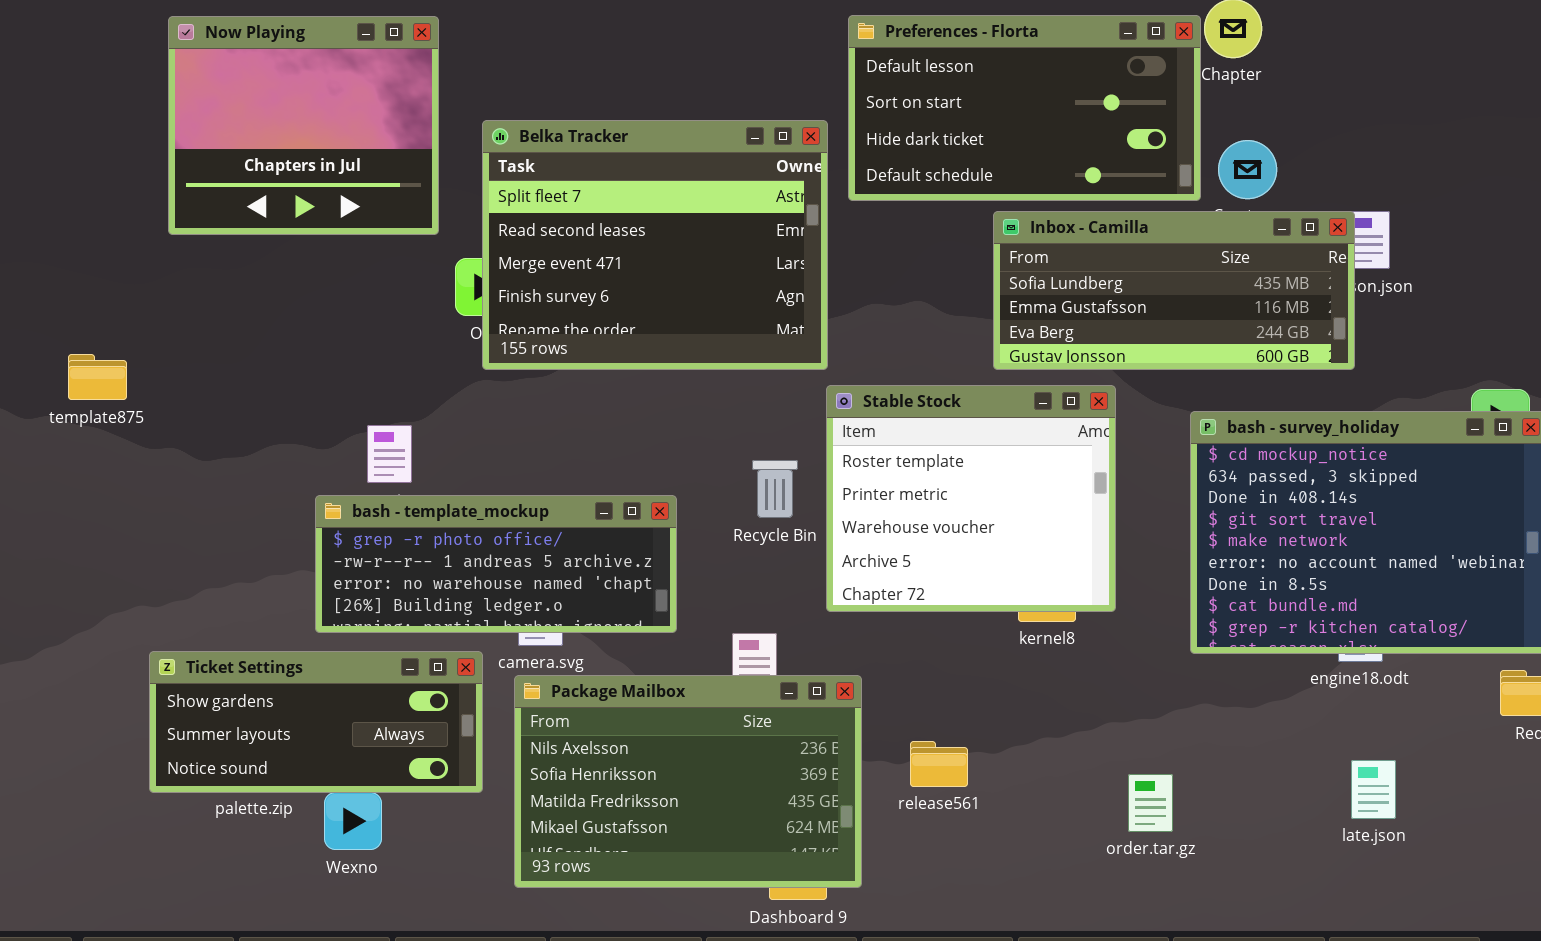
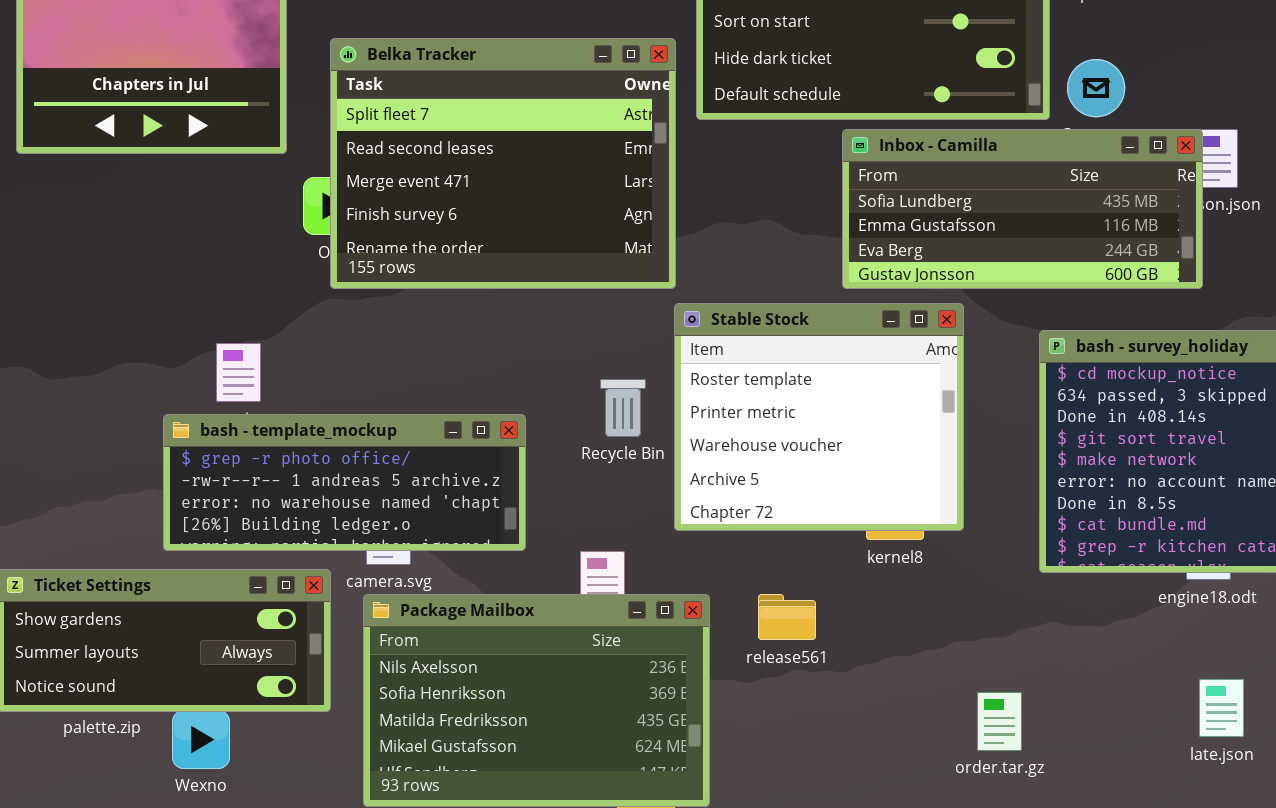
release561: [910,741,968,787] -> [758,594,816,640], moved

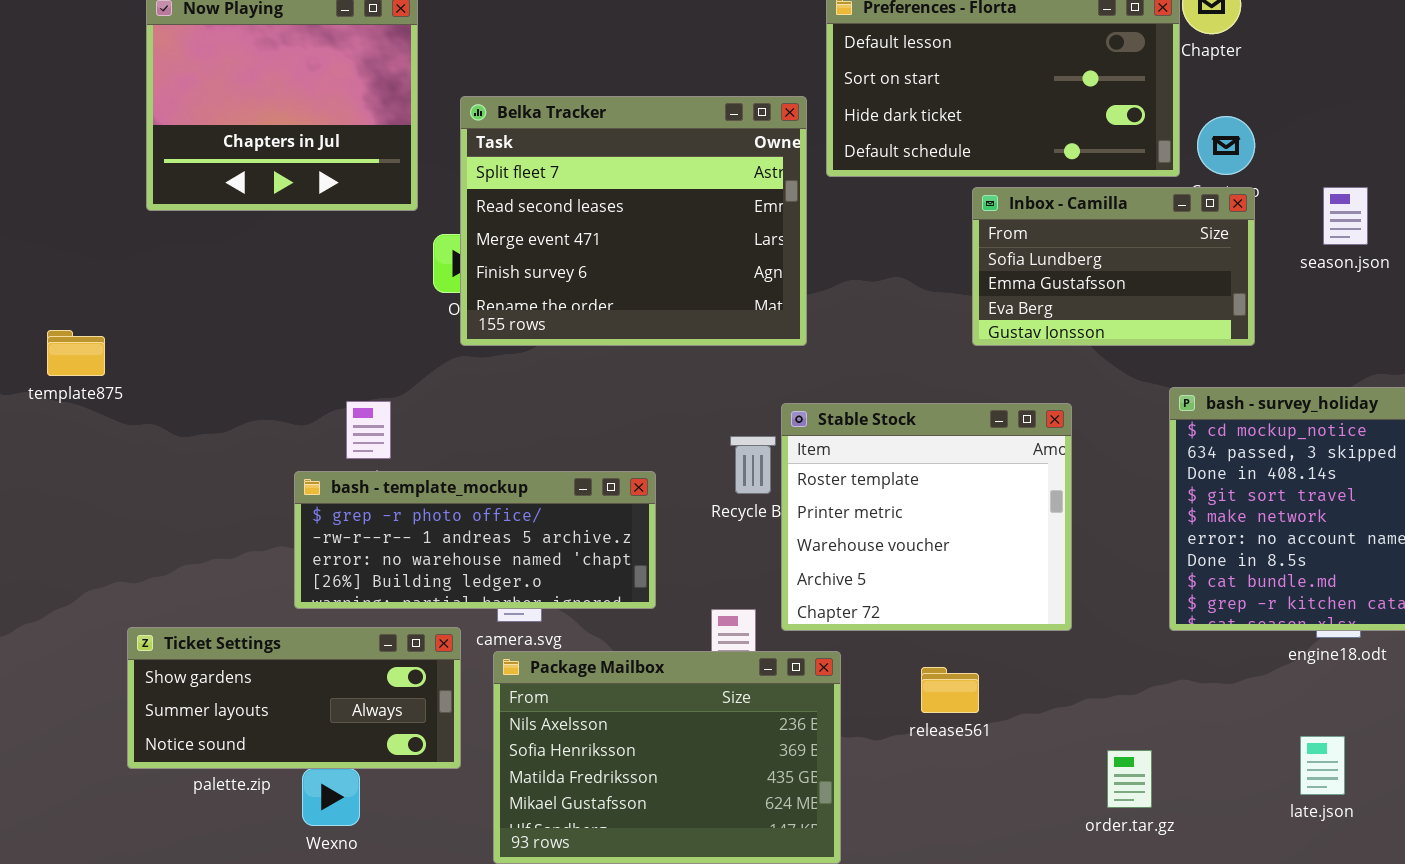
Inbox - Camilla: [842,129,1203,289] -> [972,187,1255,346], resized
Stable Stock: [674,303,964,531] -> [781,403,1072,631], moved
release561: [758,594,816,640] -> [921,667,979,713], moved
late.json: [1199,679,1244,737] -> [1300,736,1345,795], moved

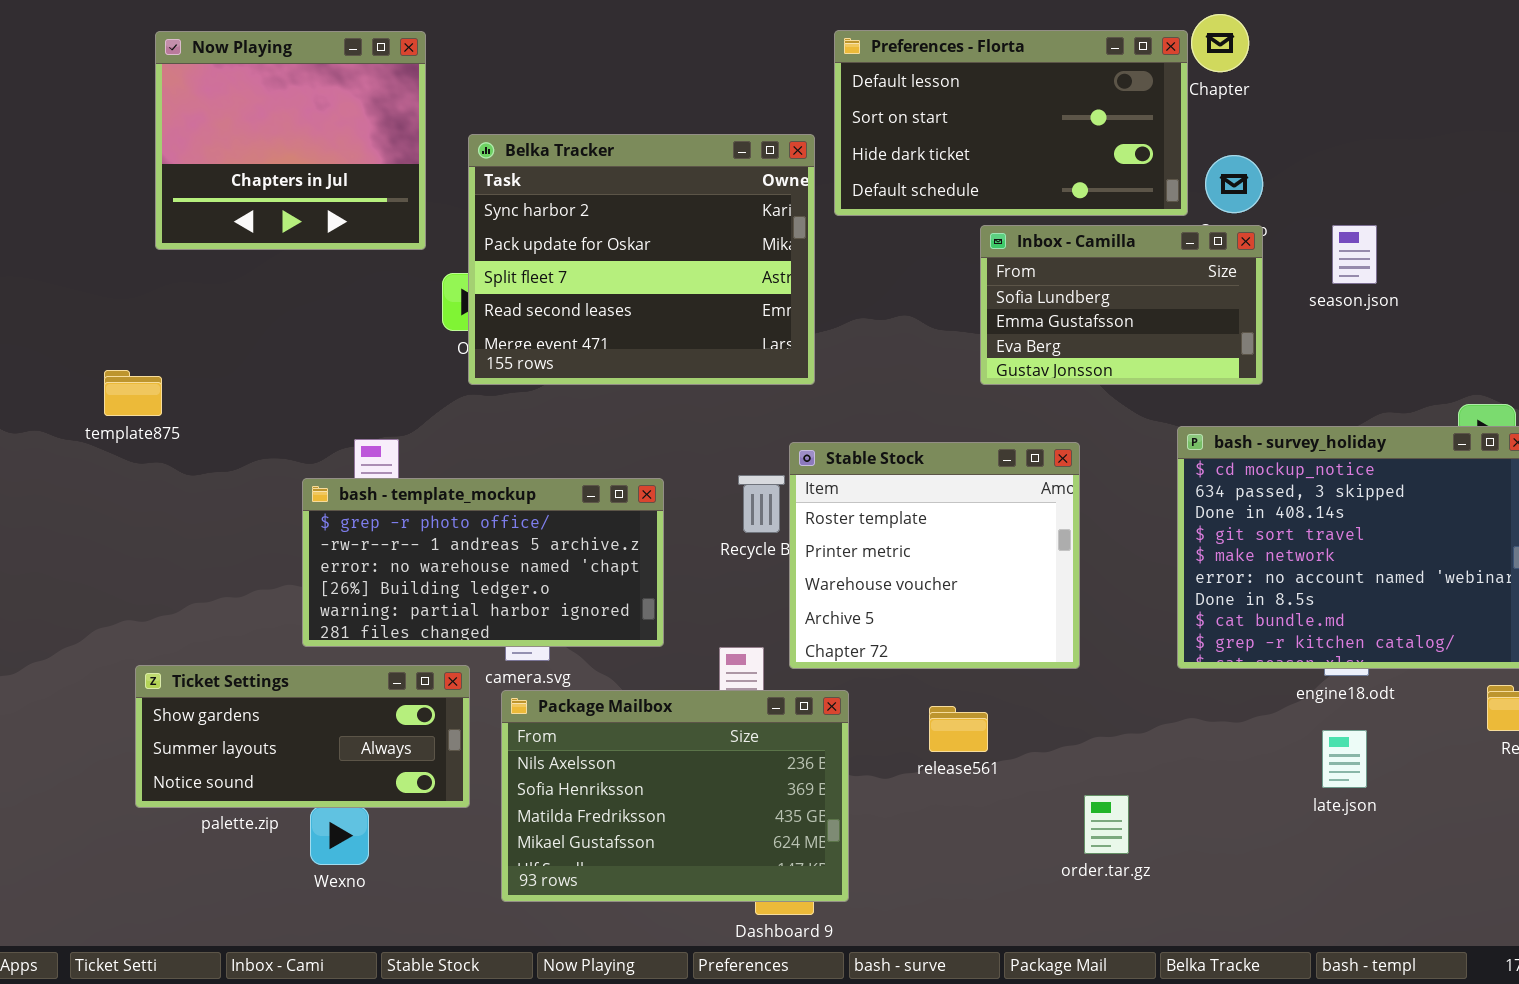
Belka Tracker: [460,96,807,346] -> [468,134,815,385], scrolled up 2 rows
template875: [47,330,105,376] -> [104,370,162,416], moved
bash - template_mockup: [294,471,656,609] -> [302,478,664,647], resized
late.json: [1300,736,1345,795] -> [1322,730,1367,788], moved
order.tar.gz: [1107,750,1152,808] -> [1084,795,1129,854], moved

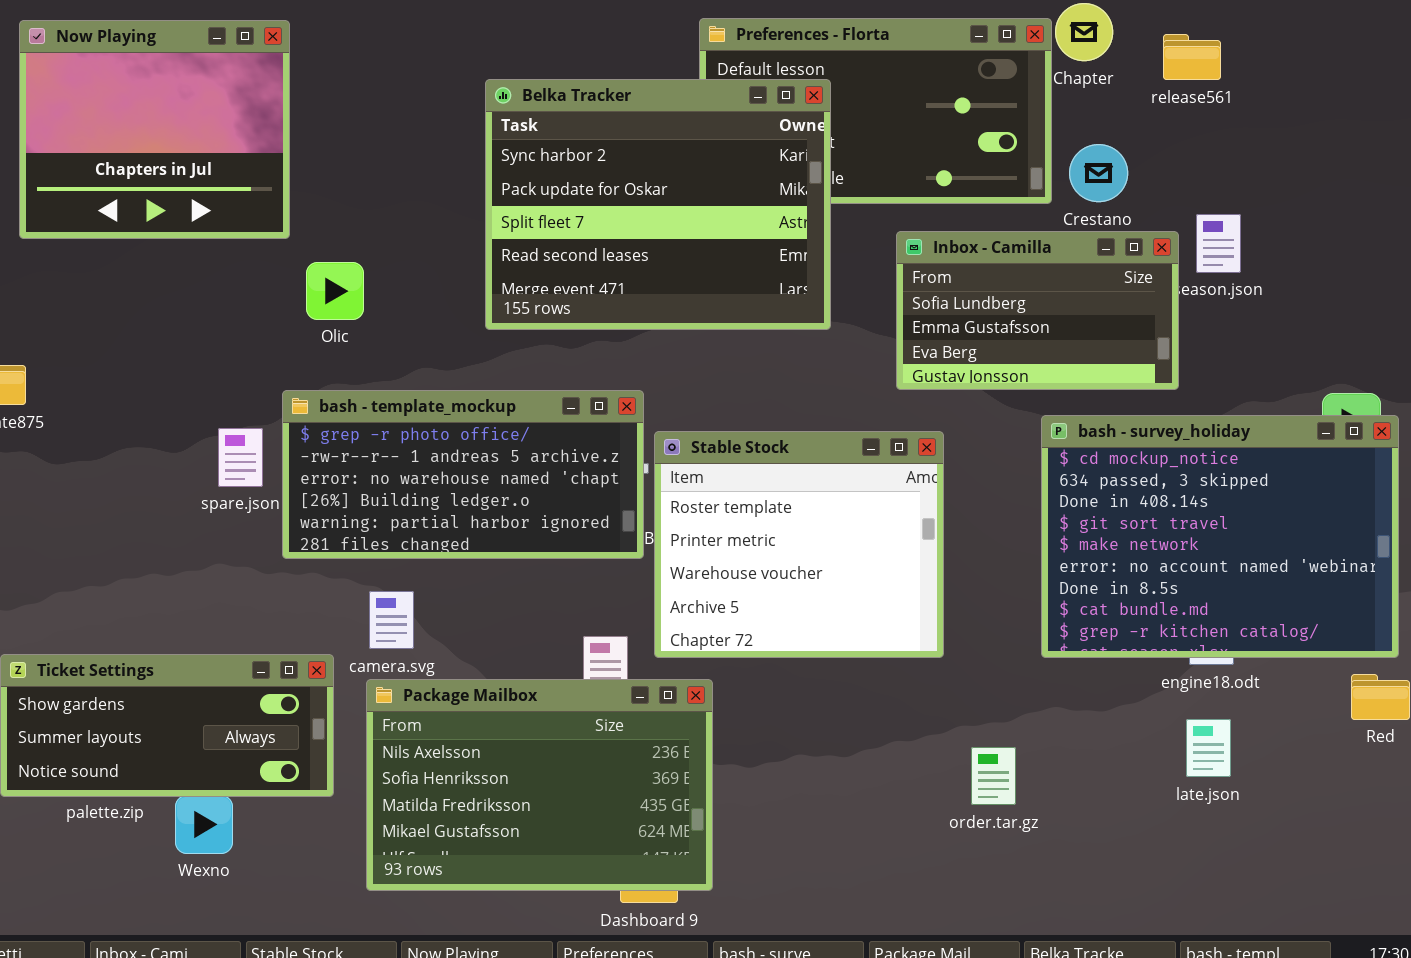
Belka Tracker: [468,134,815,385] -> [485,79,831,330], moved
Inbox - Camilla: [980,225,1263,385] -> [896,231,1179,390], moved
bash - template_mockup: [302,478,664,647] -> [282,390,644,559], moved
release561: [929,706,988,752] -> [1163,34,1221,80], moved
order.tar.gz: [1084,795,1129,854] -> [971,747,1016,805], moved

